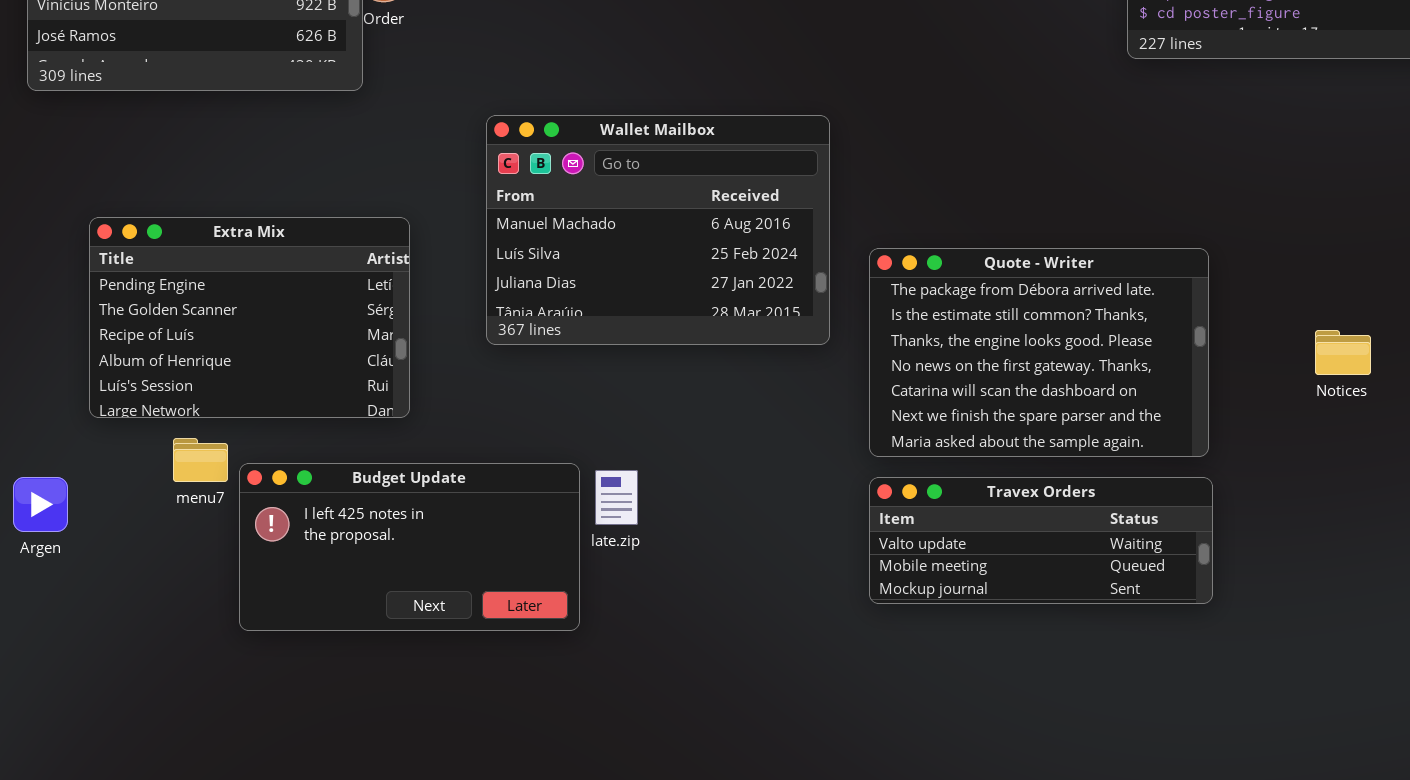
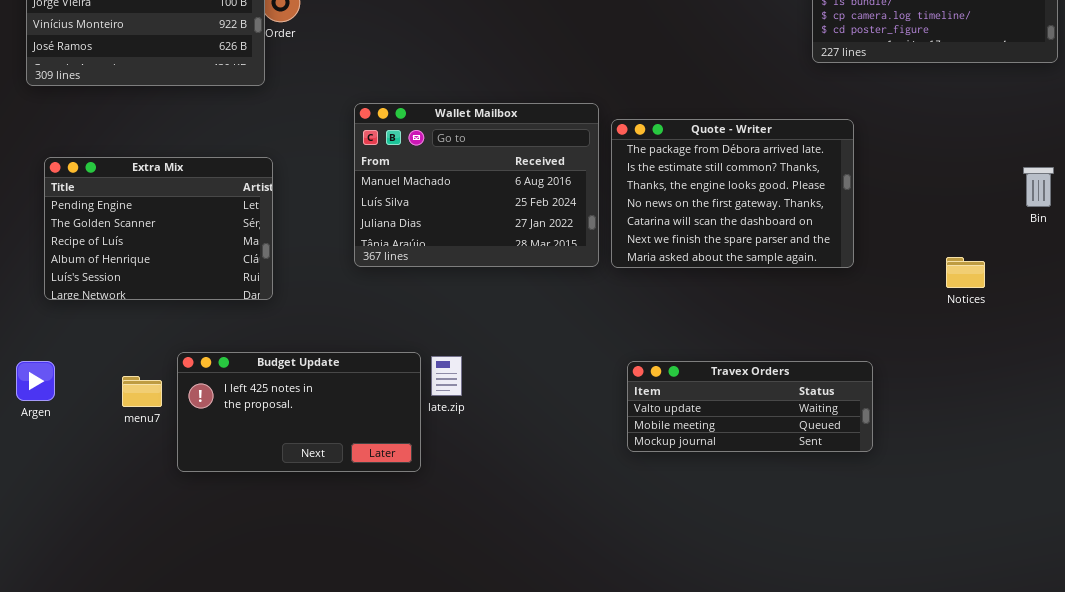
Extra Mix: [89,217,410,418] -> [44,157,273,300], moved
Quote - Writer: [869,248,1209,457] -> [611,119,854,268], moved
menu7: [173,438,228,482] -> [122,376,162,407], moved

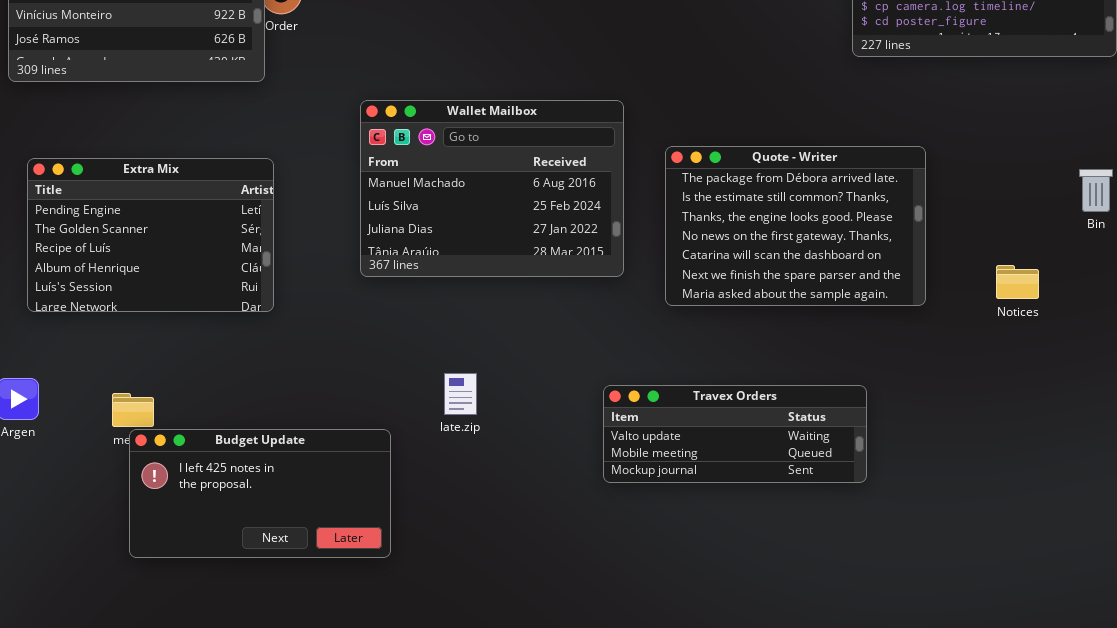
Quote - Writer: [611,119,854,268] -> [665,146,926,306], moved
Budget Update: [177,352,421,472] -> [129,429,391,558], moved
Travex Orders: [627,361,873,452] -> [603,385,867,483], moved

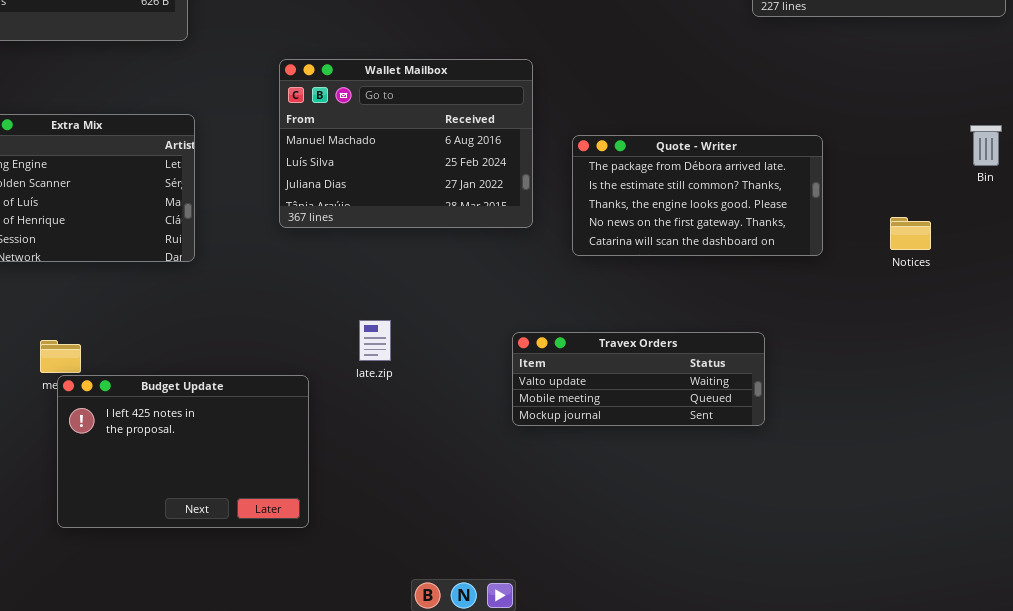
Quote - Writer: [665,146,926,306] -> [572,135,823,256], resized
Budget Update: [129,429,391,558] -> [57,375,309,528], resized

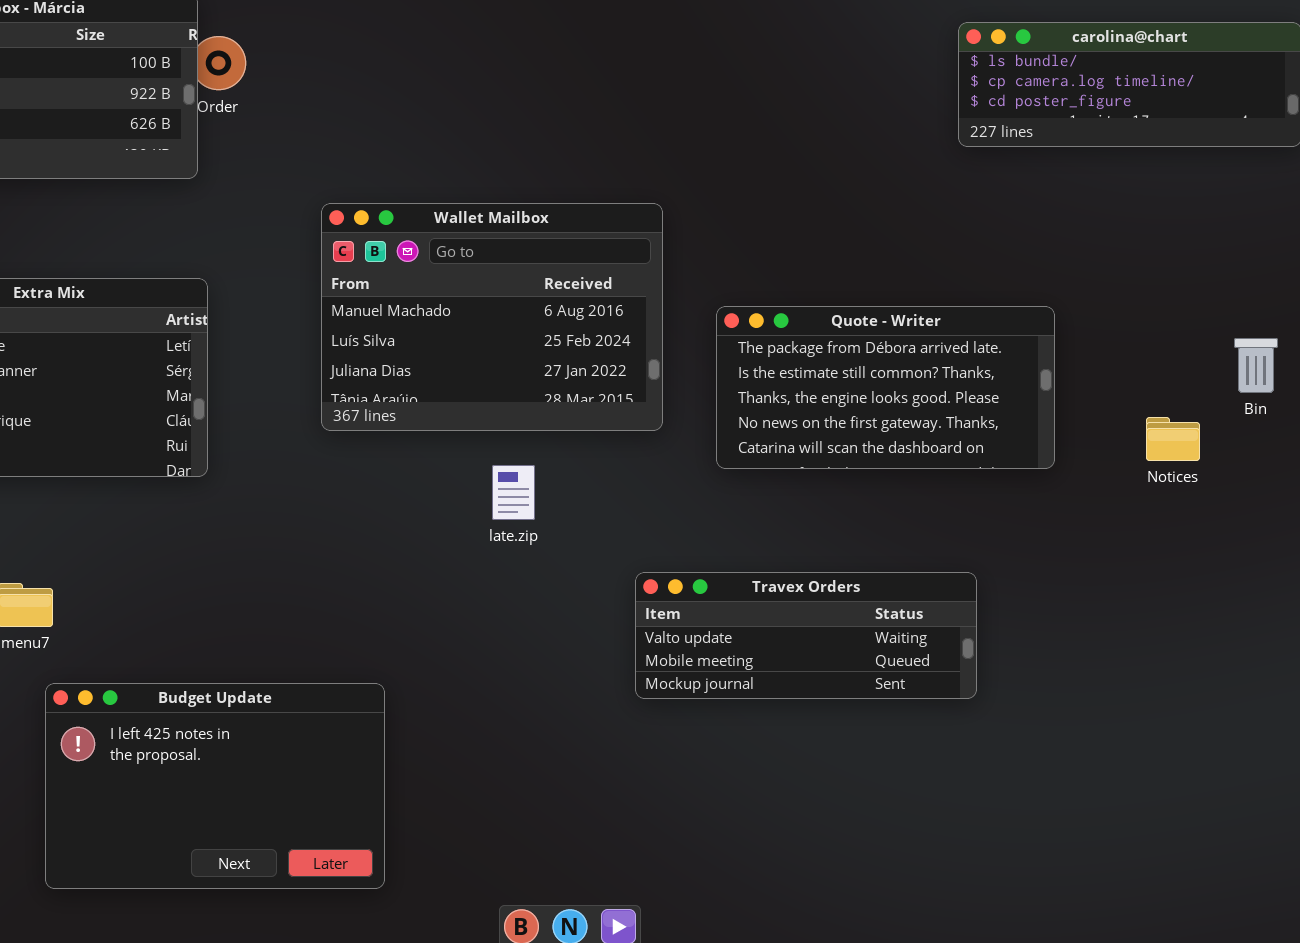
Bin: [970,125,1002,166] -> [1234,338,1278,393], moved
late.zip: [359,320,391,361] -> [492,465,535,520], moved
Budget Update: [57,375,309,528] -> [45,683,385,889], moved

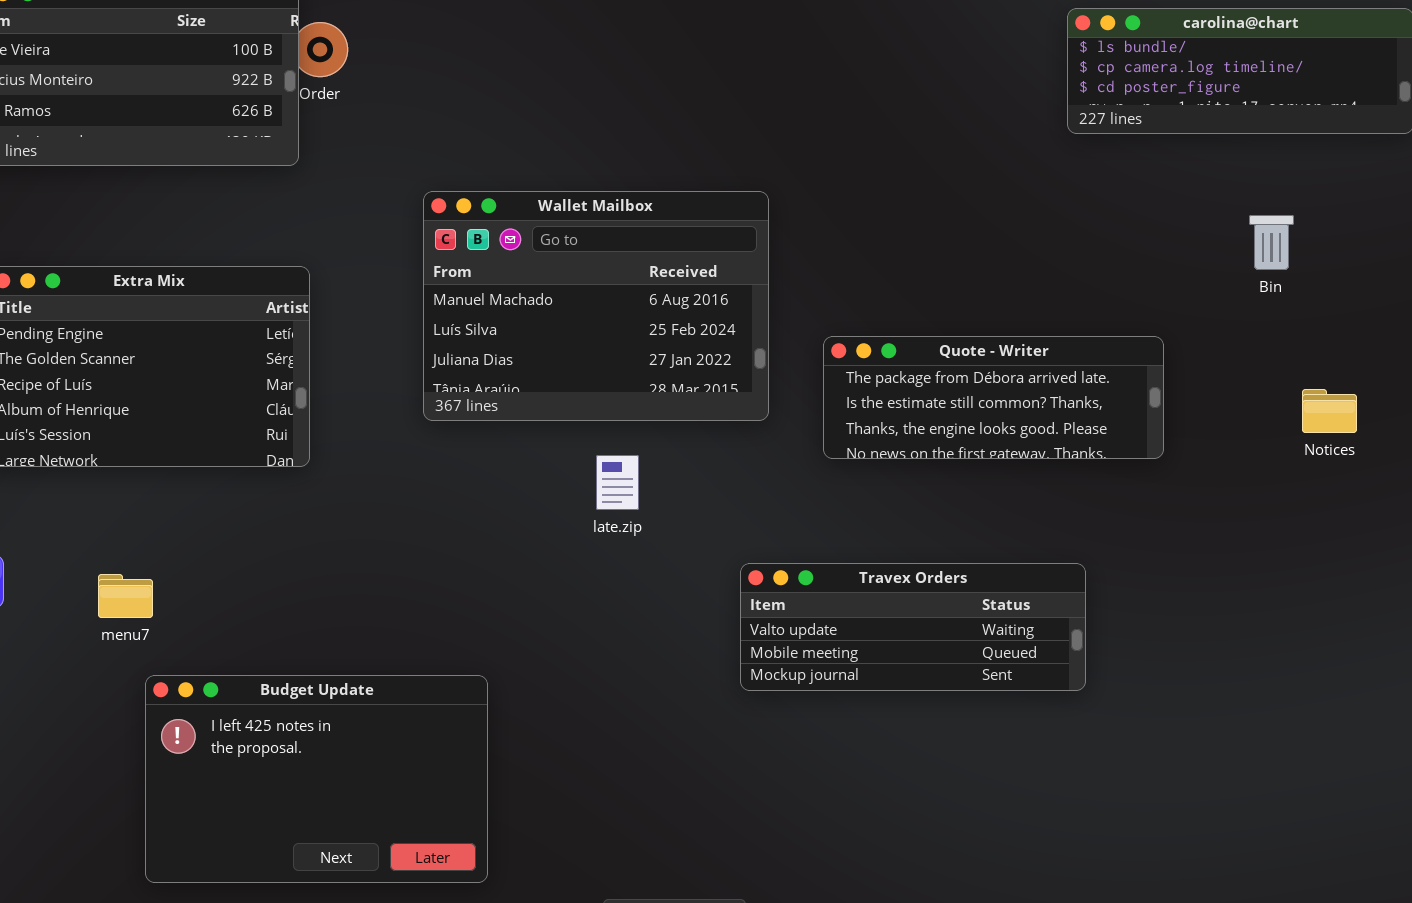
Quote - Writer: [716,306,1055,469] -> [823,336,1164,459], resized
Bin: [1234,338,1278,393] -> [1249,215,1294,270], moved
Notices: [1146,417,1200,461] -> [1302,389,1357,433], moved

